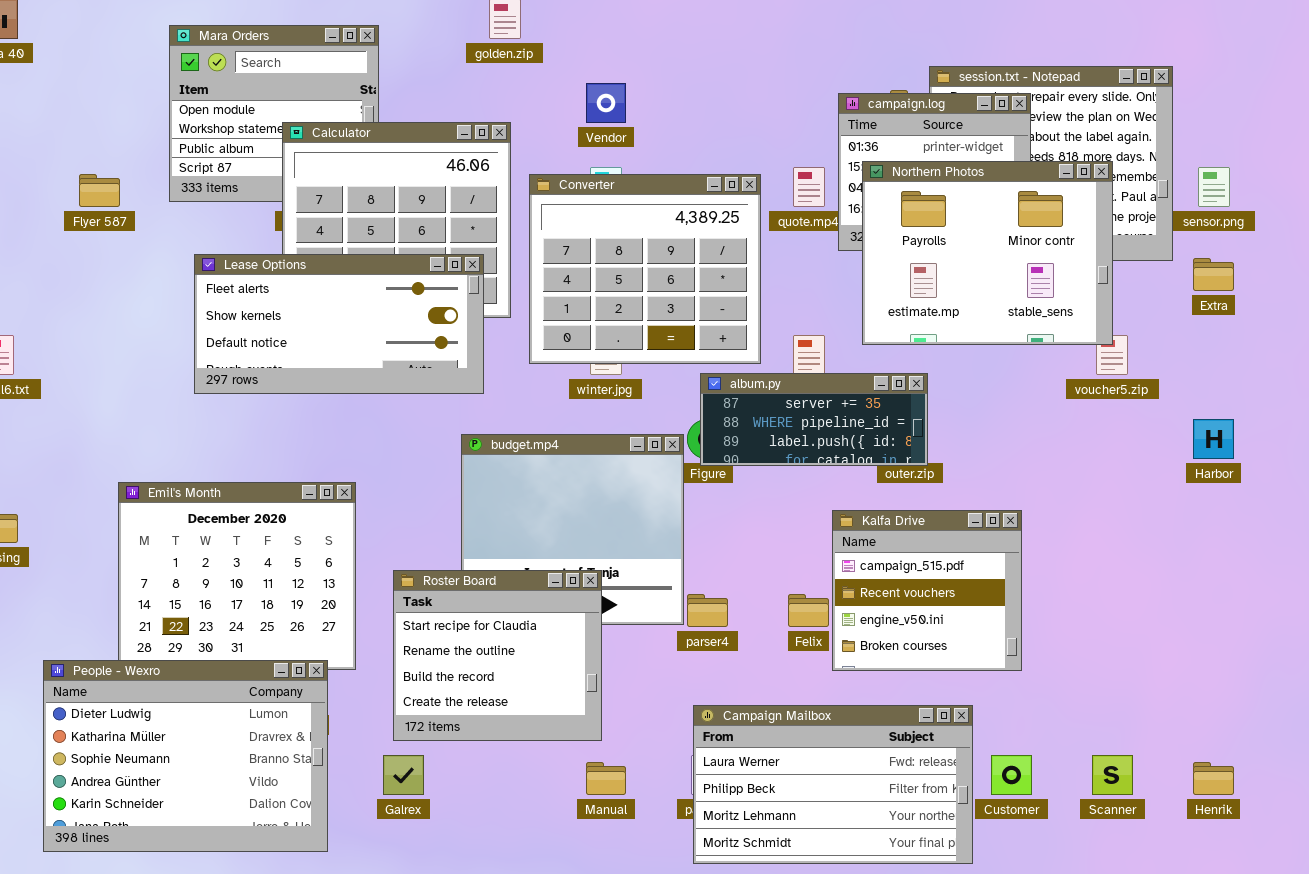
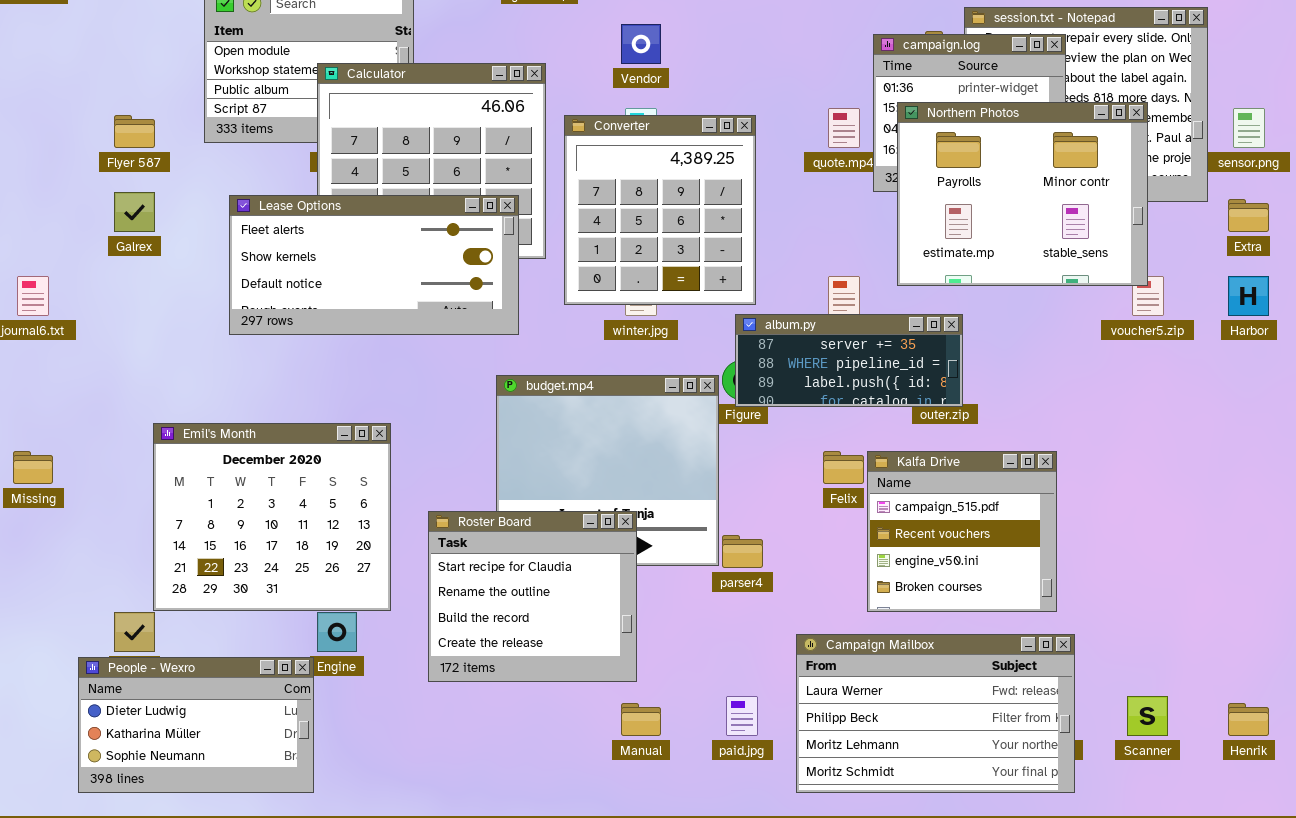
Converter: [529,174,761,364] -> [564,115,756,305], resized
Harbor: [1193,419,1234,459] -> [1228,276,1269,316], moved
Felix: [788,594,829,627] -> [823,451,864,484], moved
People - Wexro: [43,660,328,852] -> [78,657,314,793], resized
Campaign Mailbox: [693,705,973,864] -> [796,634,1075,793], moved
Galrex: [383,755,424,795] -> [114,192,155,232], moved

